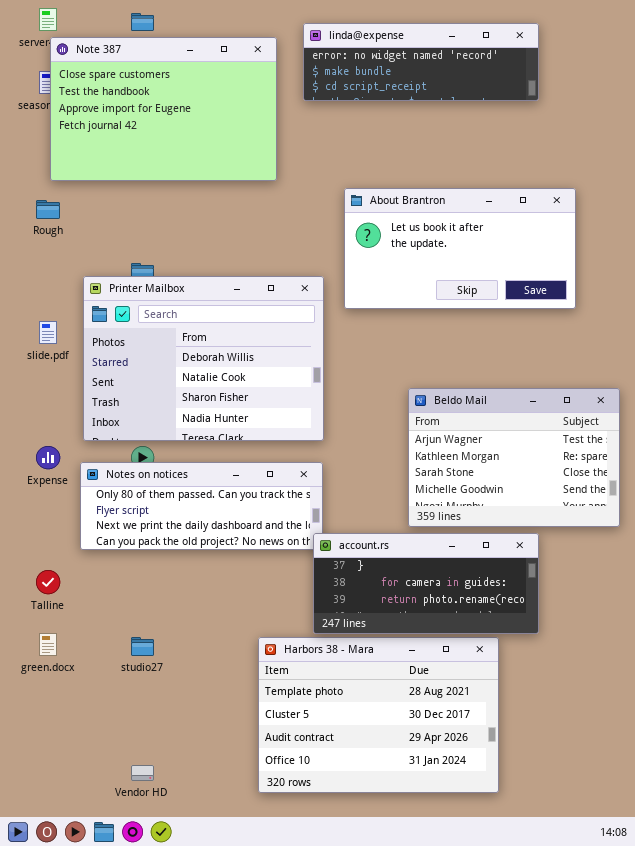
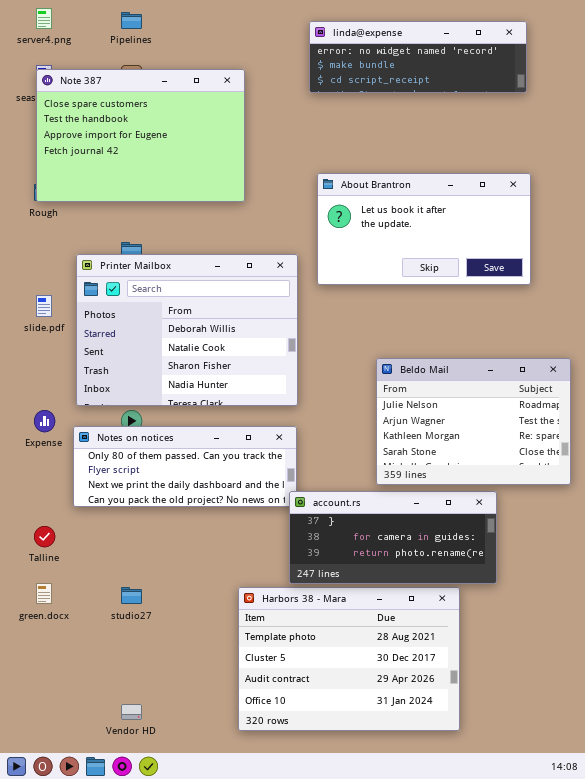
linda@expense: [303,23,539,101] -> [309,21,527,93], moved
Note 387: [50,37,277,181] -> [36,69,245,202], moved
Beldo Mail: [408,388,620,527] -> [376,358,571,485], scrolled up 1 row

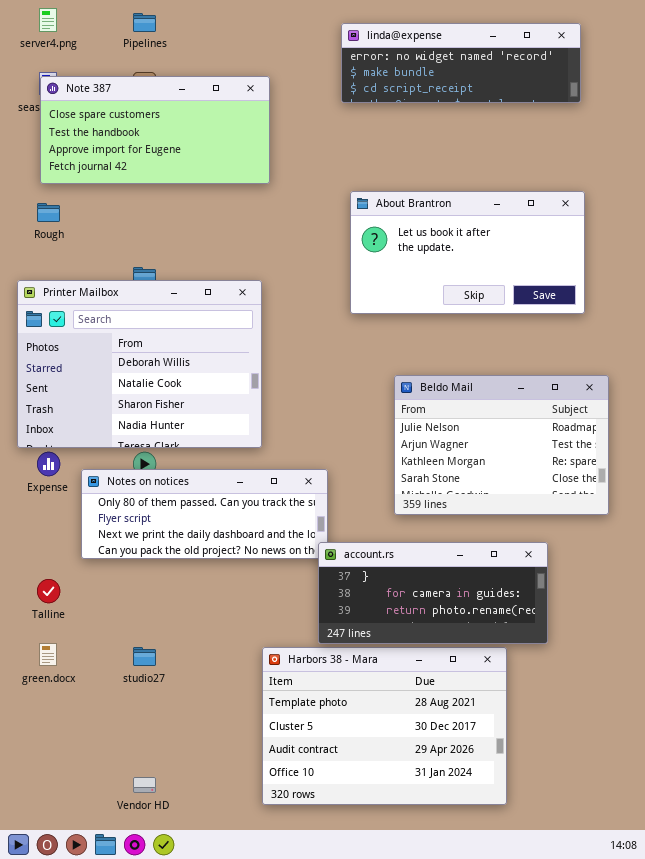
Note 387: [36,69,245,202] -> [40,76,270,184], resized
Printer Mailbox: [76,254,298,406] -> [17,280,262,448], moved
Beldo Mail: [376,358,571,485] -> [394,375,609,515], moved

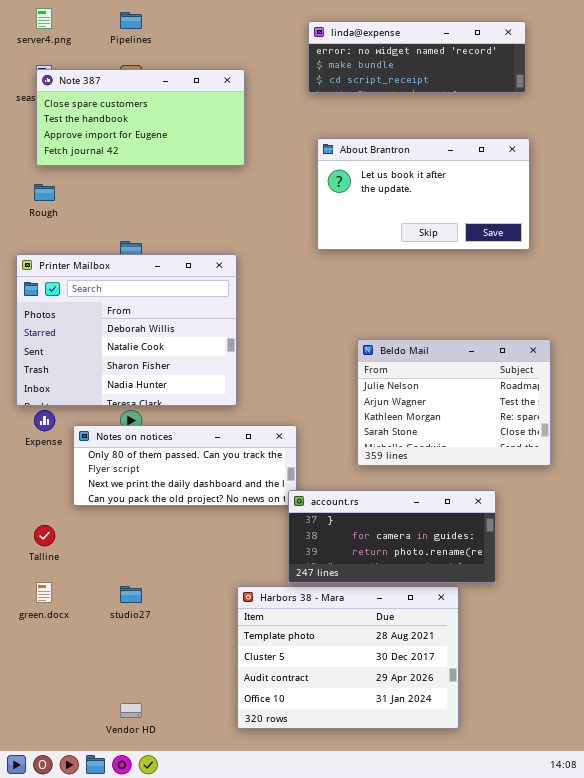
About Brantron: [350,191,585,314] -> [317,138,530,250], moved

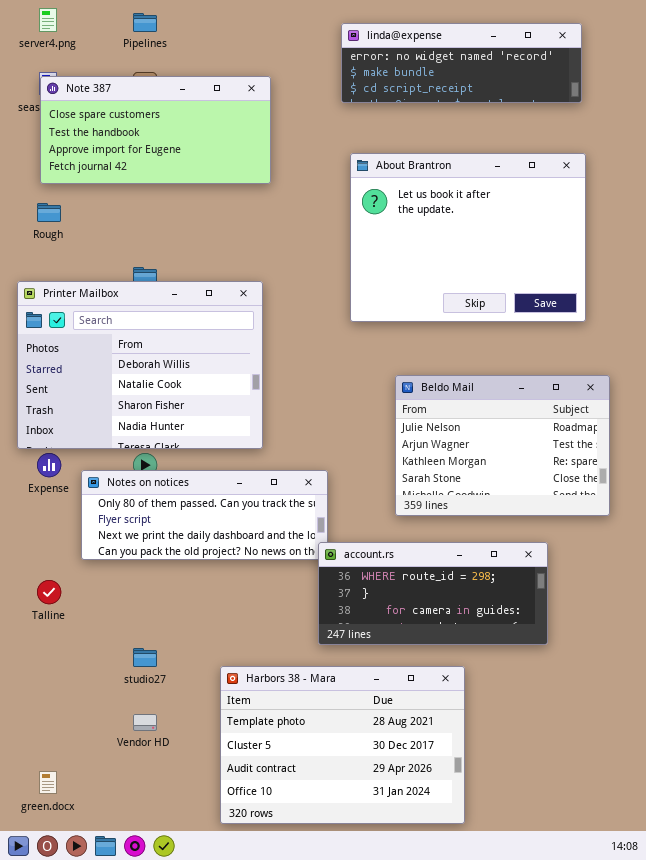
About Brantron: [317,138,530,250] -> [350,153,586,322], resized
account.rs: [288,490,496,583] -> [318,542,548,645], scrolled up 1 row
green.docx: [36,582,52,603] -> [39,771,57,794], moved
Harbors 38 - Mara: [237,586,459,729] -> [220,666,465,824], moved
Vendor HD: [120,703,142,718] -> [133,714,157,731], moved

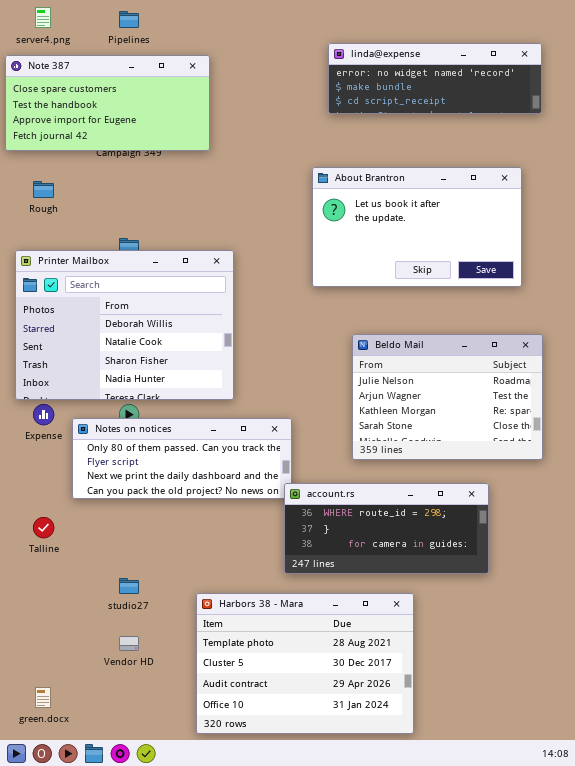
linda@expense: [341,23,582,103] -> [328,43,542,114], moved
Note 387: [40,76,271,184] -> [5,55,210,151], moved
About Brantron: [350,153,586,322] -> [312,167,522,287], resized

